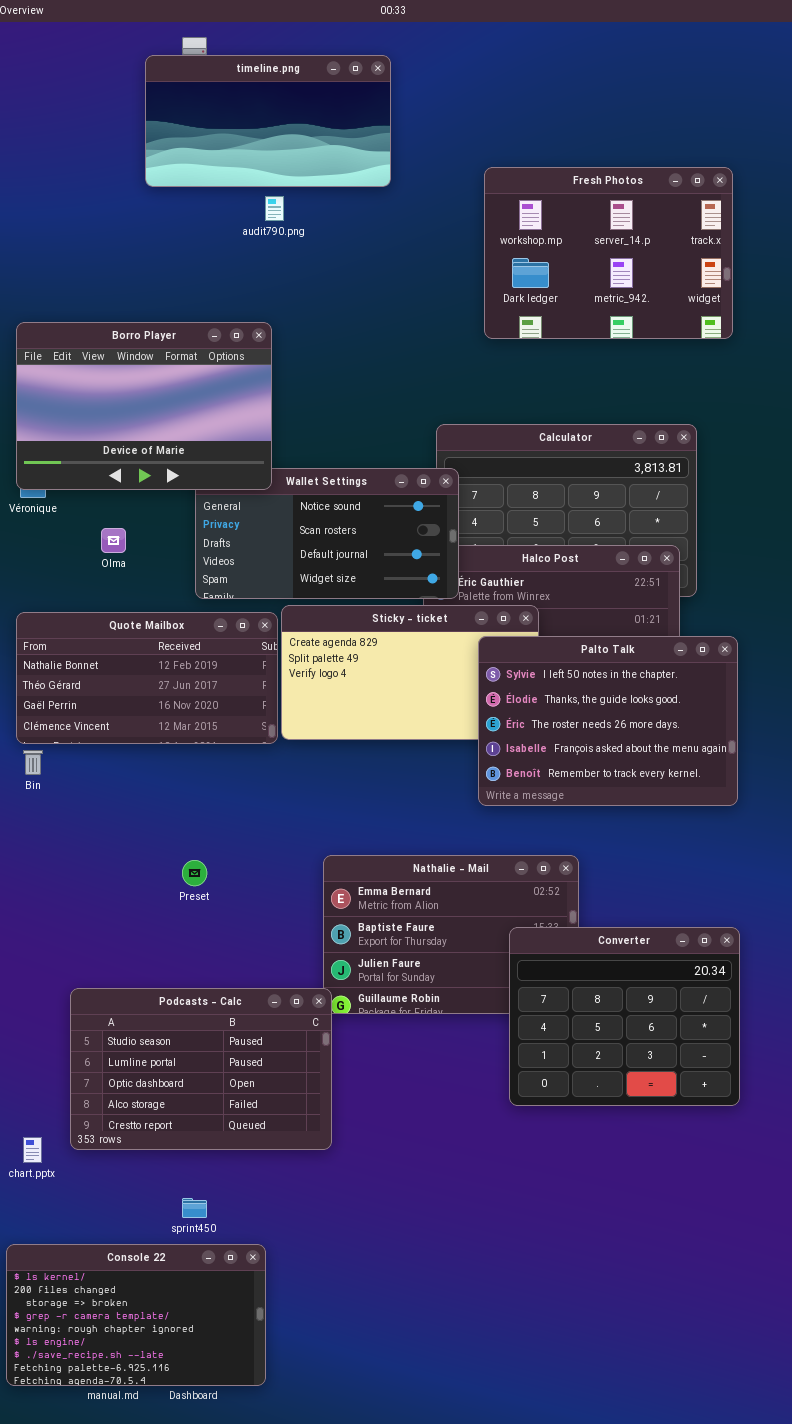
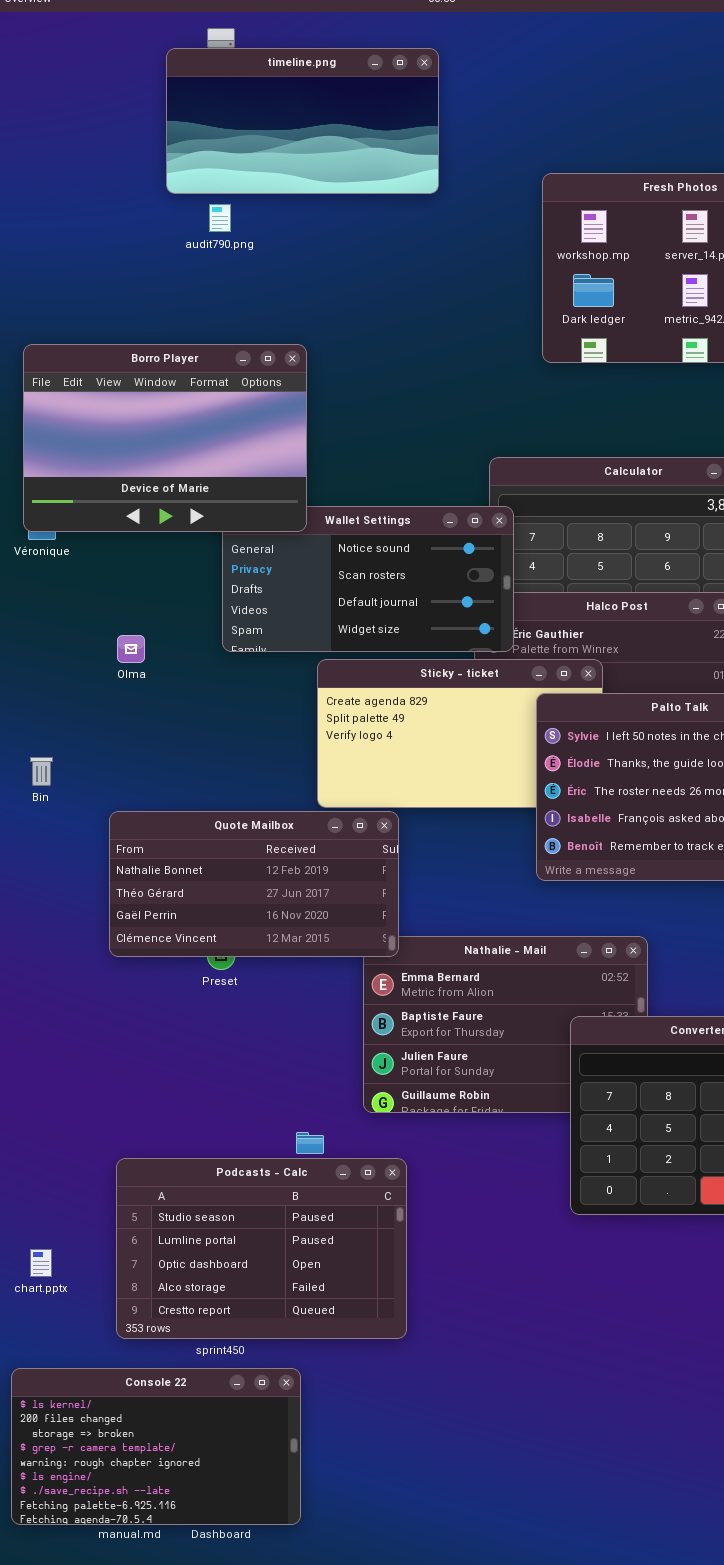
audit790.png: [265,196,284,221] -> [209,204,231,232], moved
Olma: [101,528,126,553] -> [117,635,145,663], moved
Quote Mailbox: [16,612,278,744] -> [109,811,399,957], moved
Bin: [23,750,43,775] -> [30,757,53,786], moved
Podcasts - Calc: [70,988,332,1150] -> [116,1158,407,1339], moved

